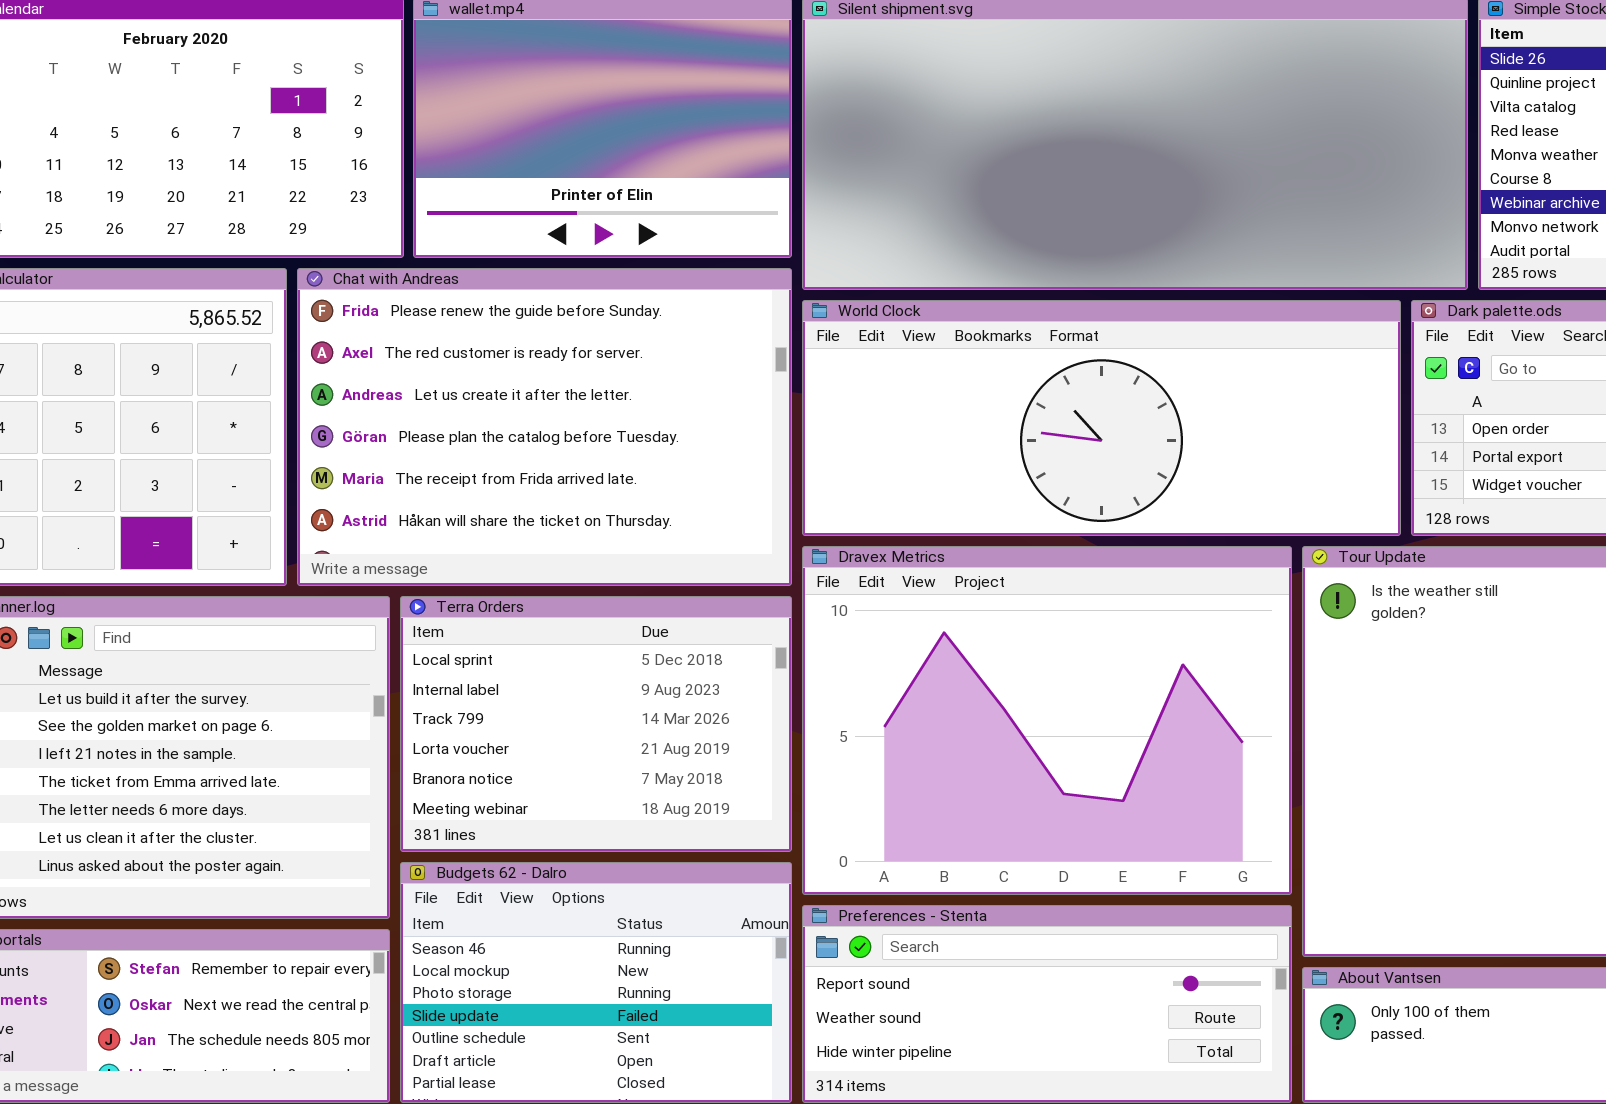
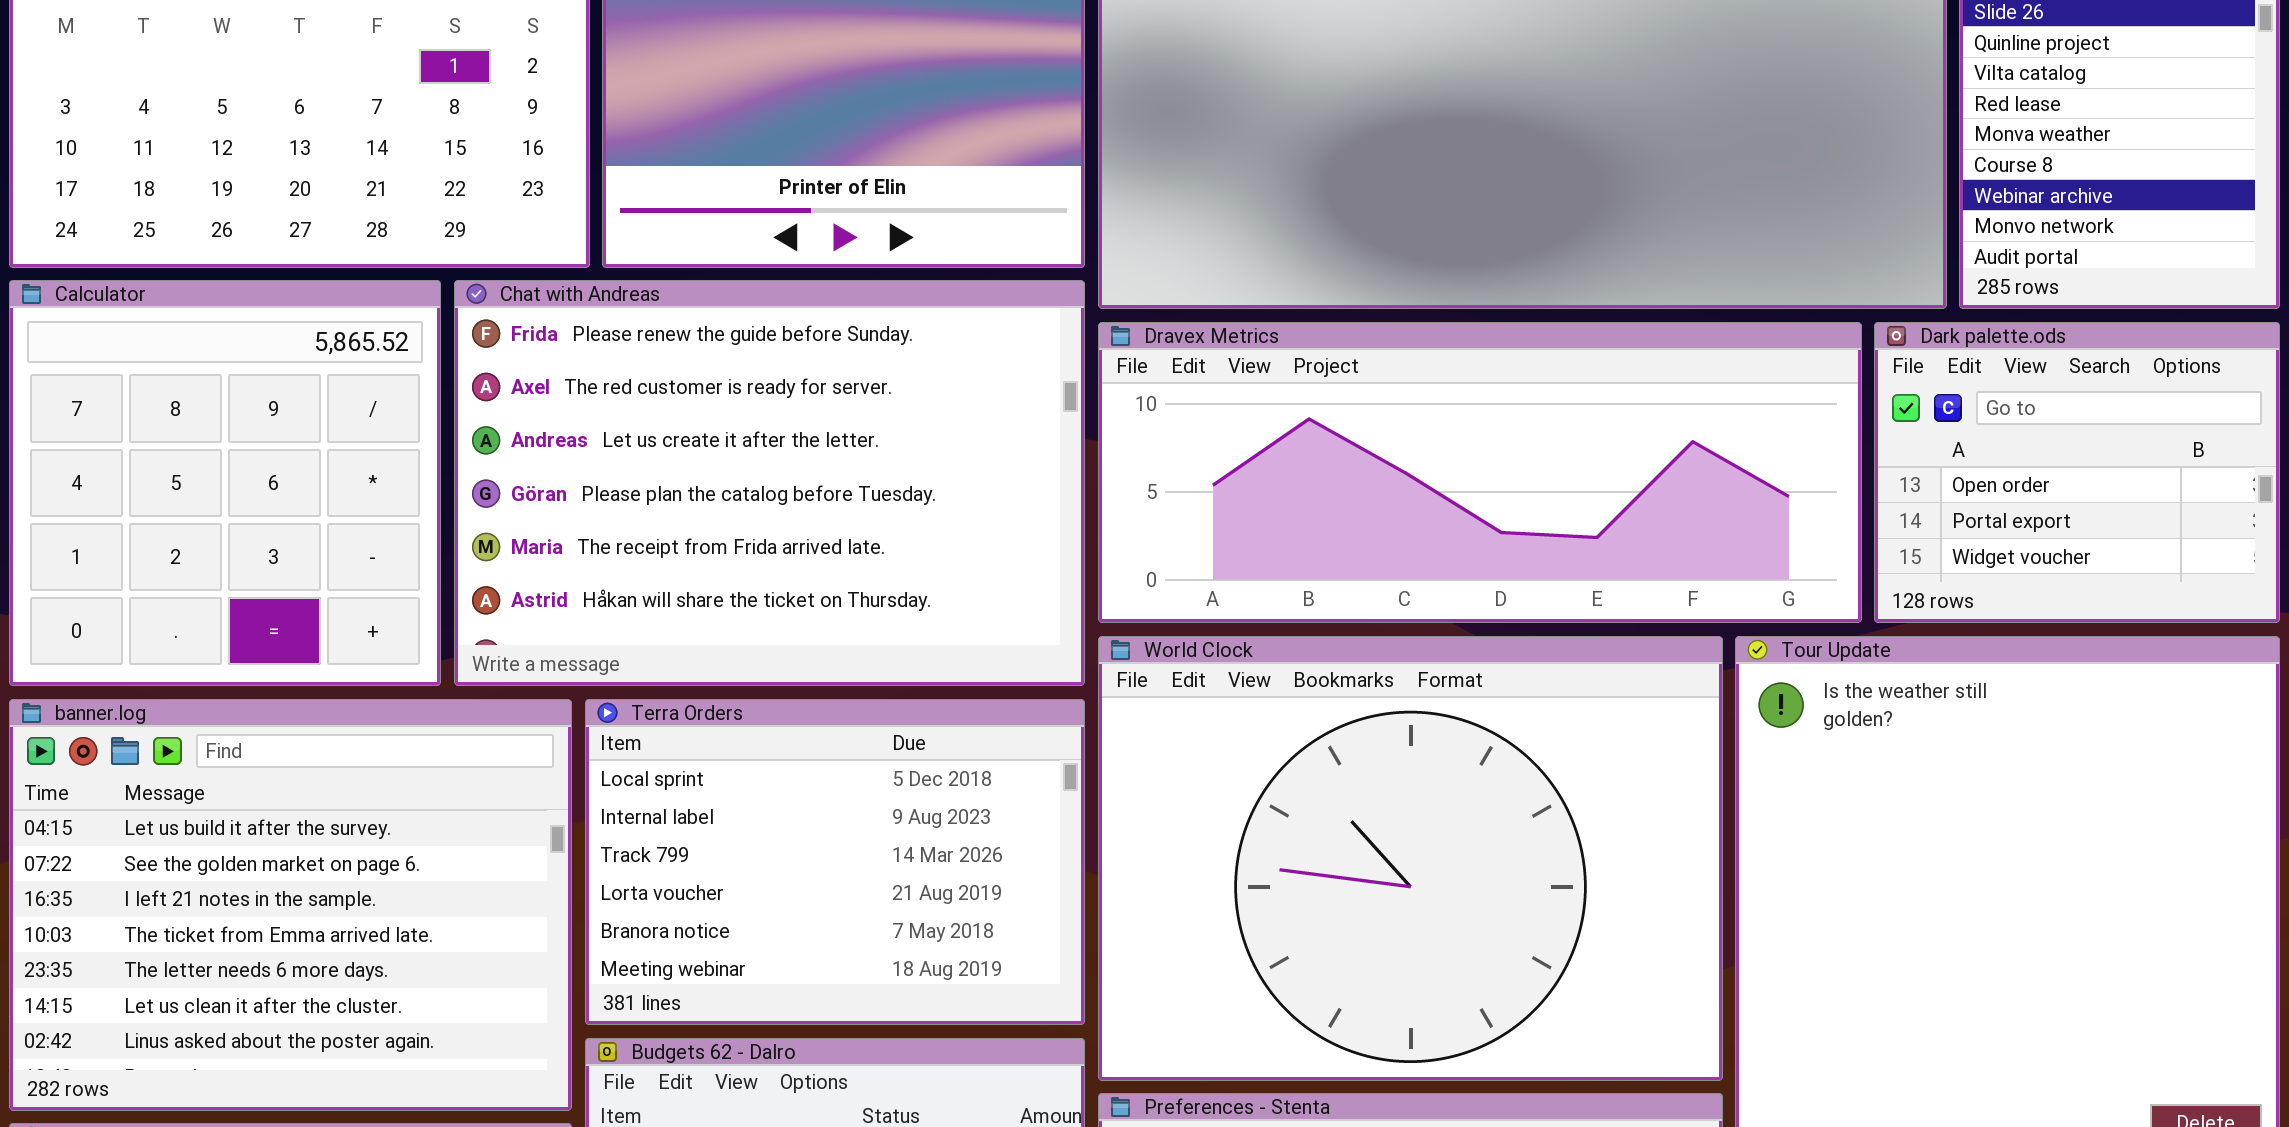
World Clock: [802,300,1401,536] -> [1098,636,1723,1081], moved, resized
Dravex Metrics: [802,546,1292,895] -> [1098,322,1862,623], moved, resized

